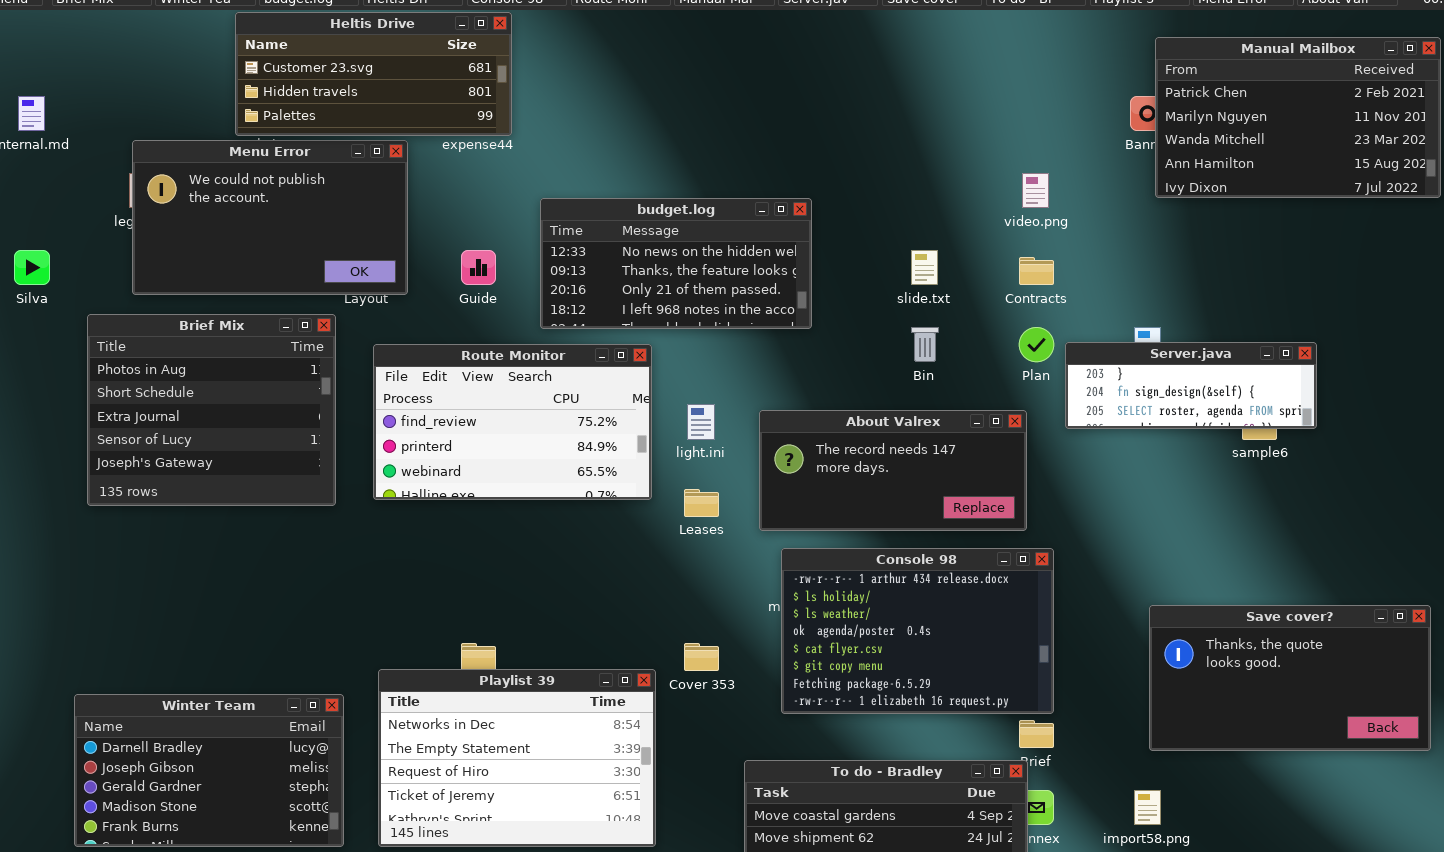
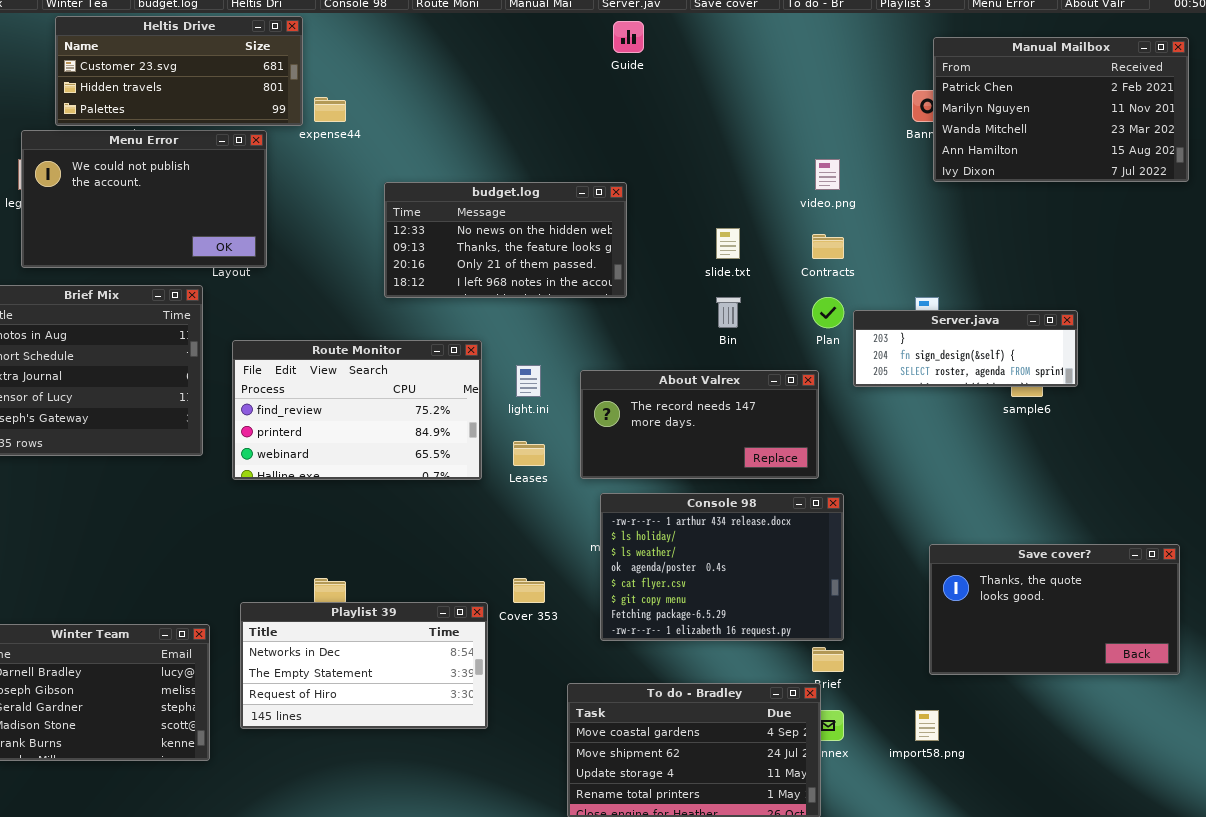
Heltis Drive: [235,12,512,136] -> [55,16,303,126], moved
Guide: [461,250,496,285] -> [613,21,644,53], moved
Route Monitor: [373,344,652,500] -> [232,340,482,480], moved
Playlist 39: [378,669,656,847] -> [240,602,488,729], resized

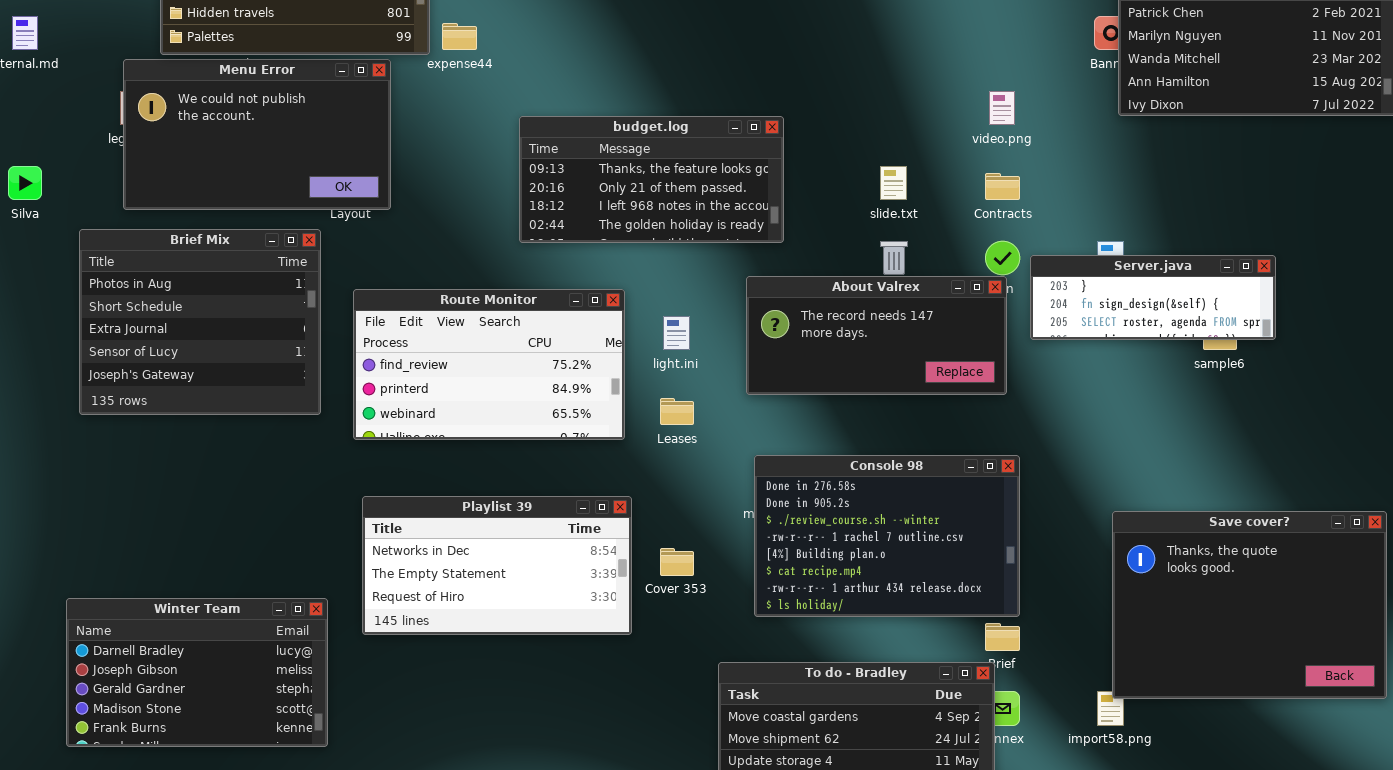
budget.log: [384,182,627,298] -> [519,116,784,243], scrolled down 1 row
About Valrex: [580,370,819,479] -> [746,276,1007,395], moved
Console 98: [600,493,844,641] -> [754,455,1020,617], scrolled up 6 rows
Save cover?: [929,544,1180,675] -> [1112,511,1387,699], resized
Playlist 39: [240,602,488,729] -> [362,496,632,635], moved

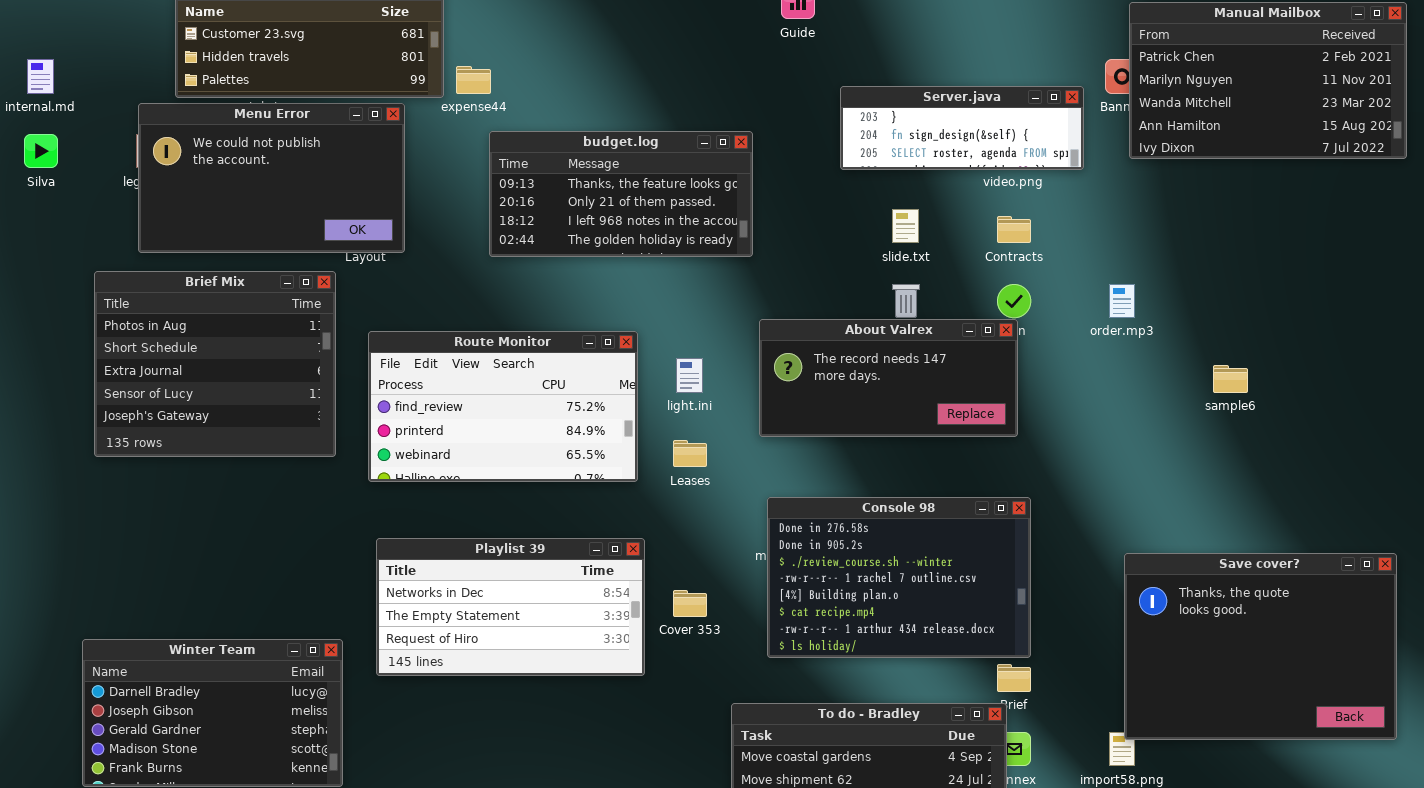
budget.log: [519,116,784,243] -> [489,131,753,257], moved
Silva: [8,166,42,200] -> [24,134,58,168], moved
Server.java: [1030,255,1276,340] -> [840,86,1084,170], moved

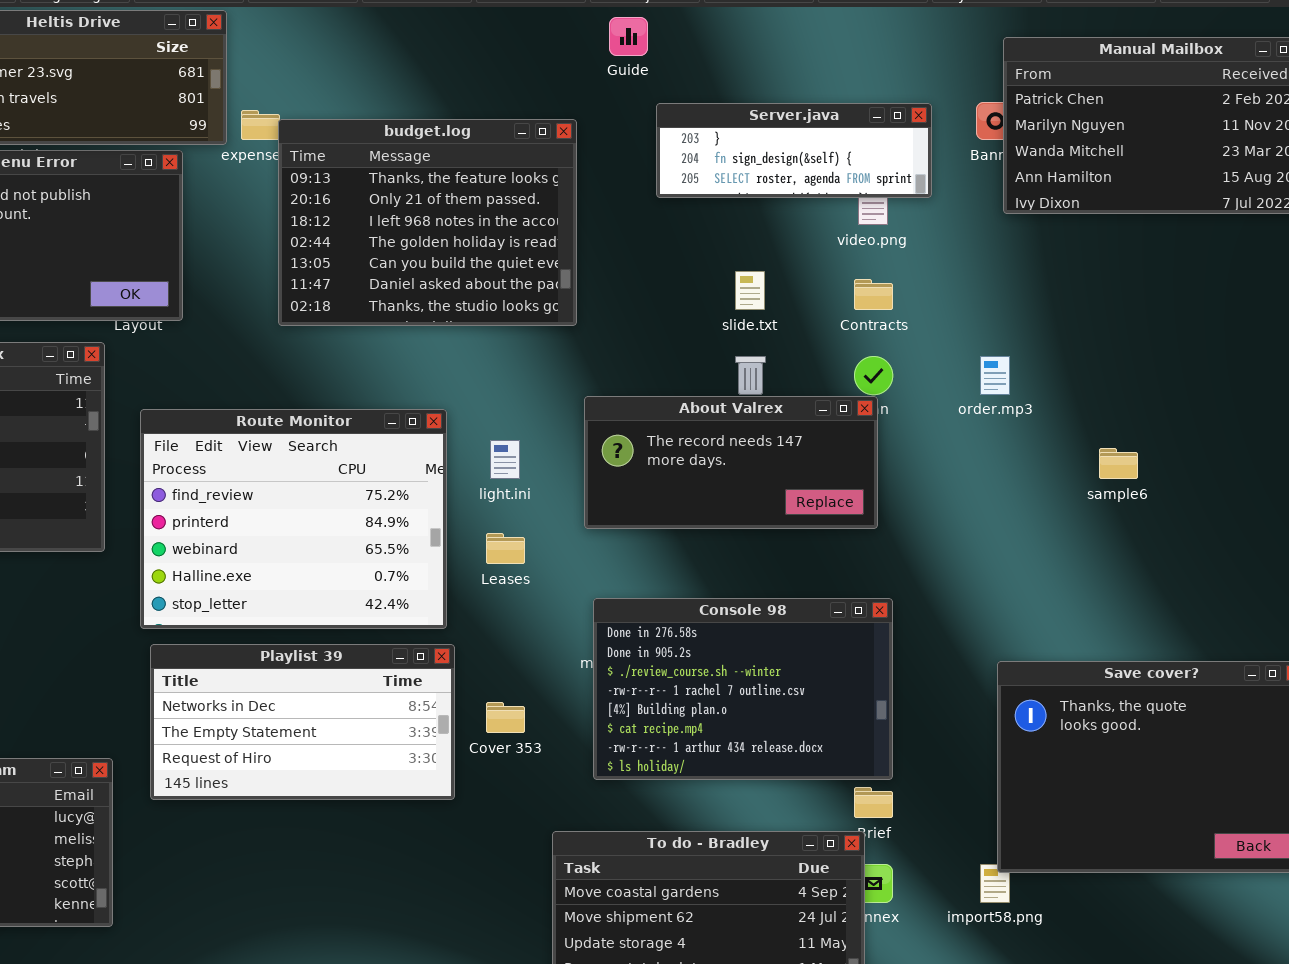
Server.java: [840,86,1084,170] -> [656,103,932,198], moved
budget.log: [489,131,753,257] -> [278,119,577,326], resized
Route Monitor: [368,331,638,482] -> [140,409,447,629], resized

